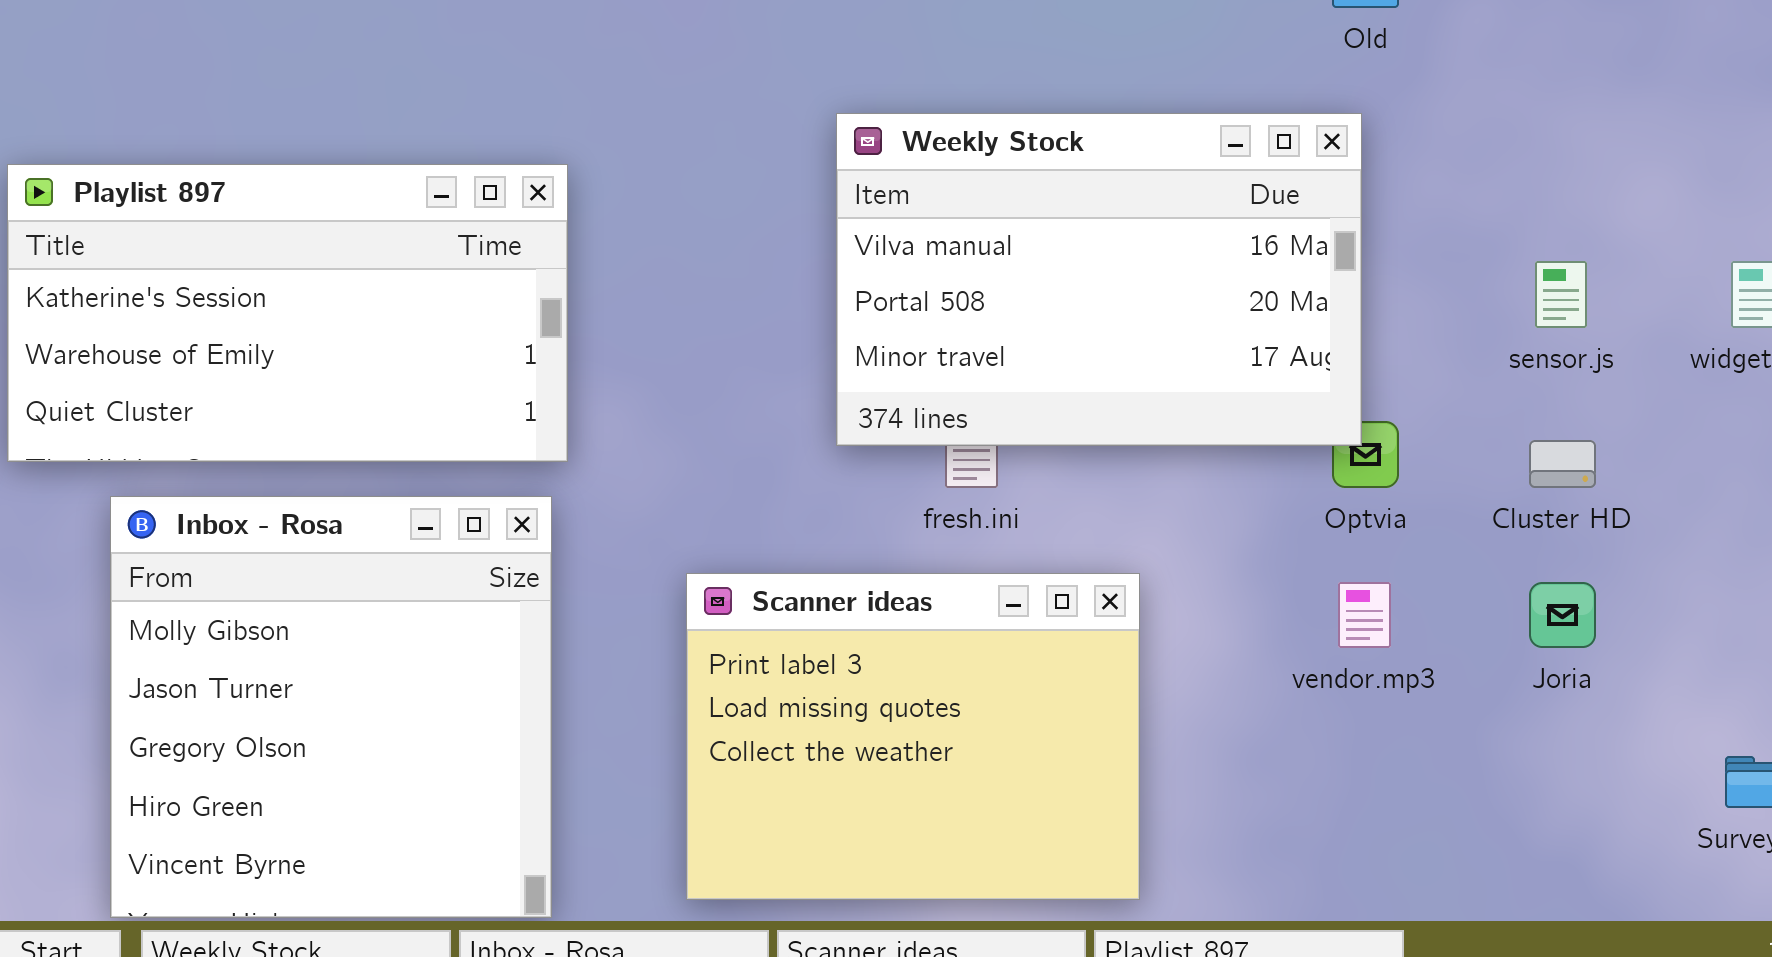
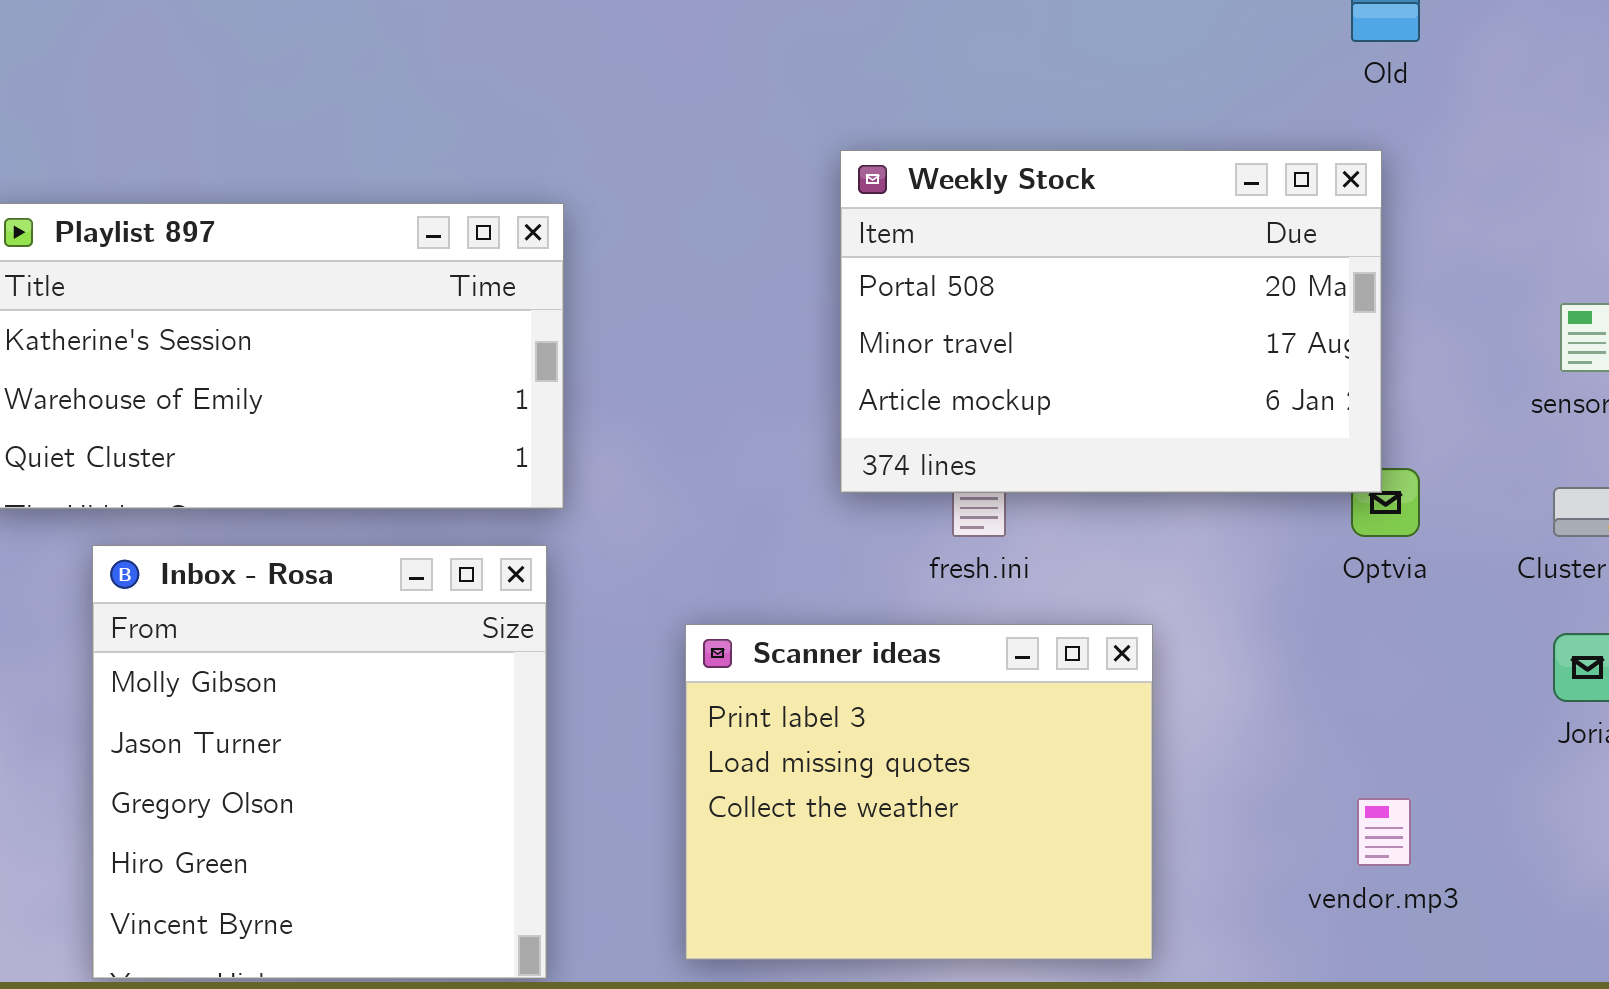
Weekly Stock: [836,113,1362,446] -> [840,150,1382,493], scrolled down 1 row
vendor.mp3: [1338,582,1391,648] -> [1357,798,1411,866], moved

